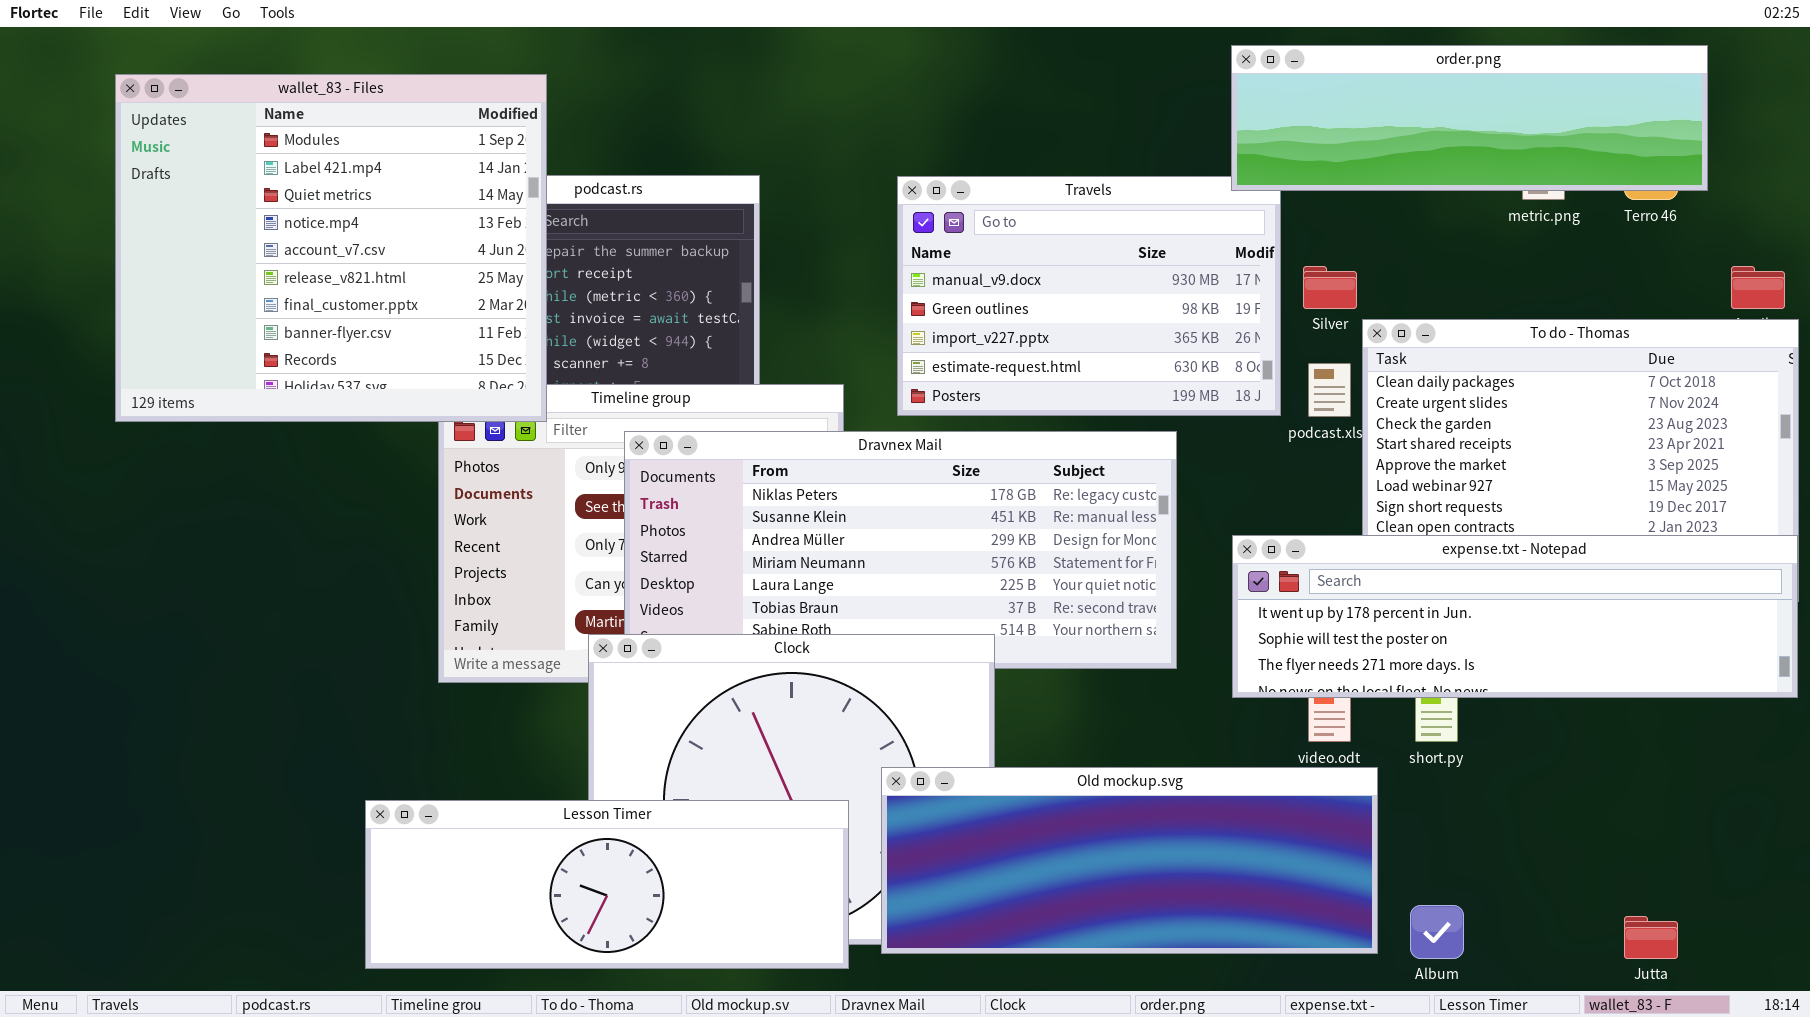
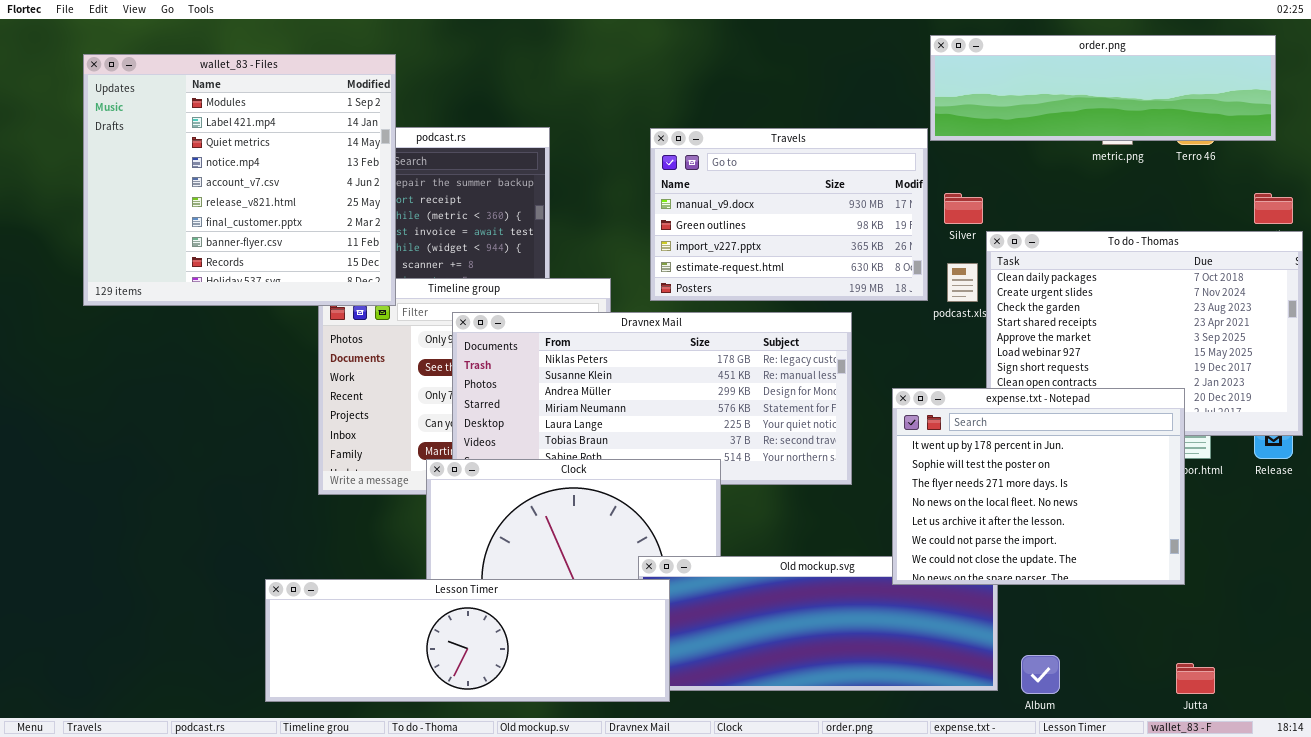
order.png: [1231,45,1708,191] -> [930,35,1276,141], moved
expense.txt - Notepad: [1232,535,1798,698] -> [892,388,1185,585], resized
Lesson Timer: [365,800,849,969] -> [265,579,670,702], resized

